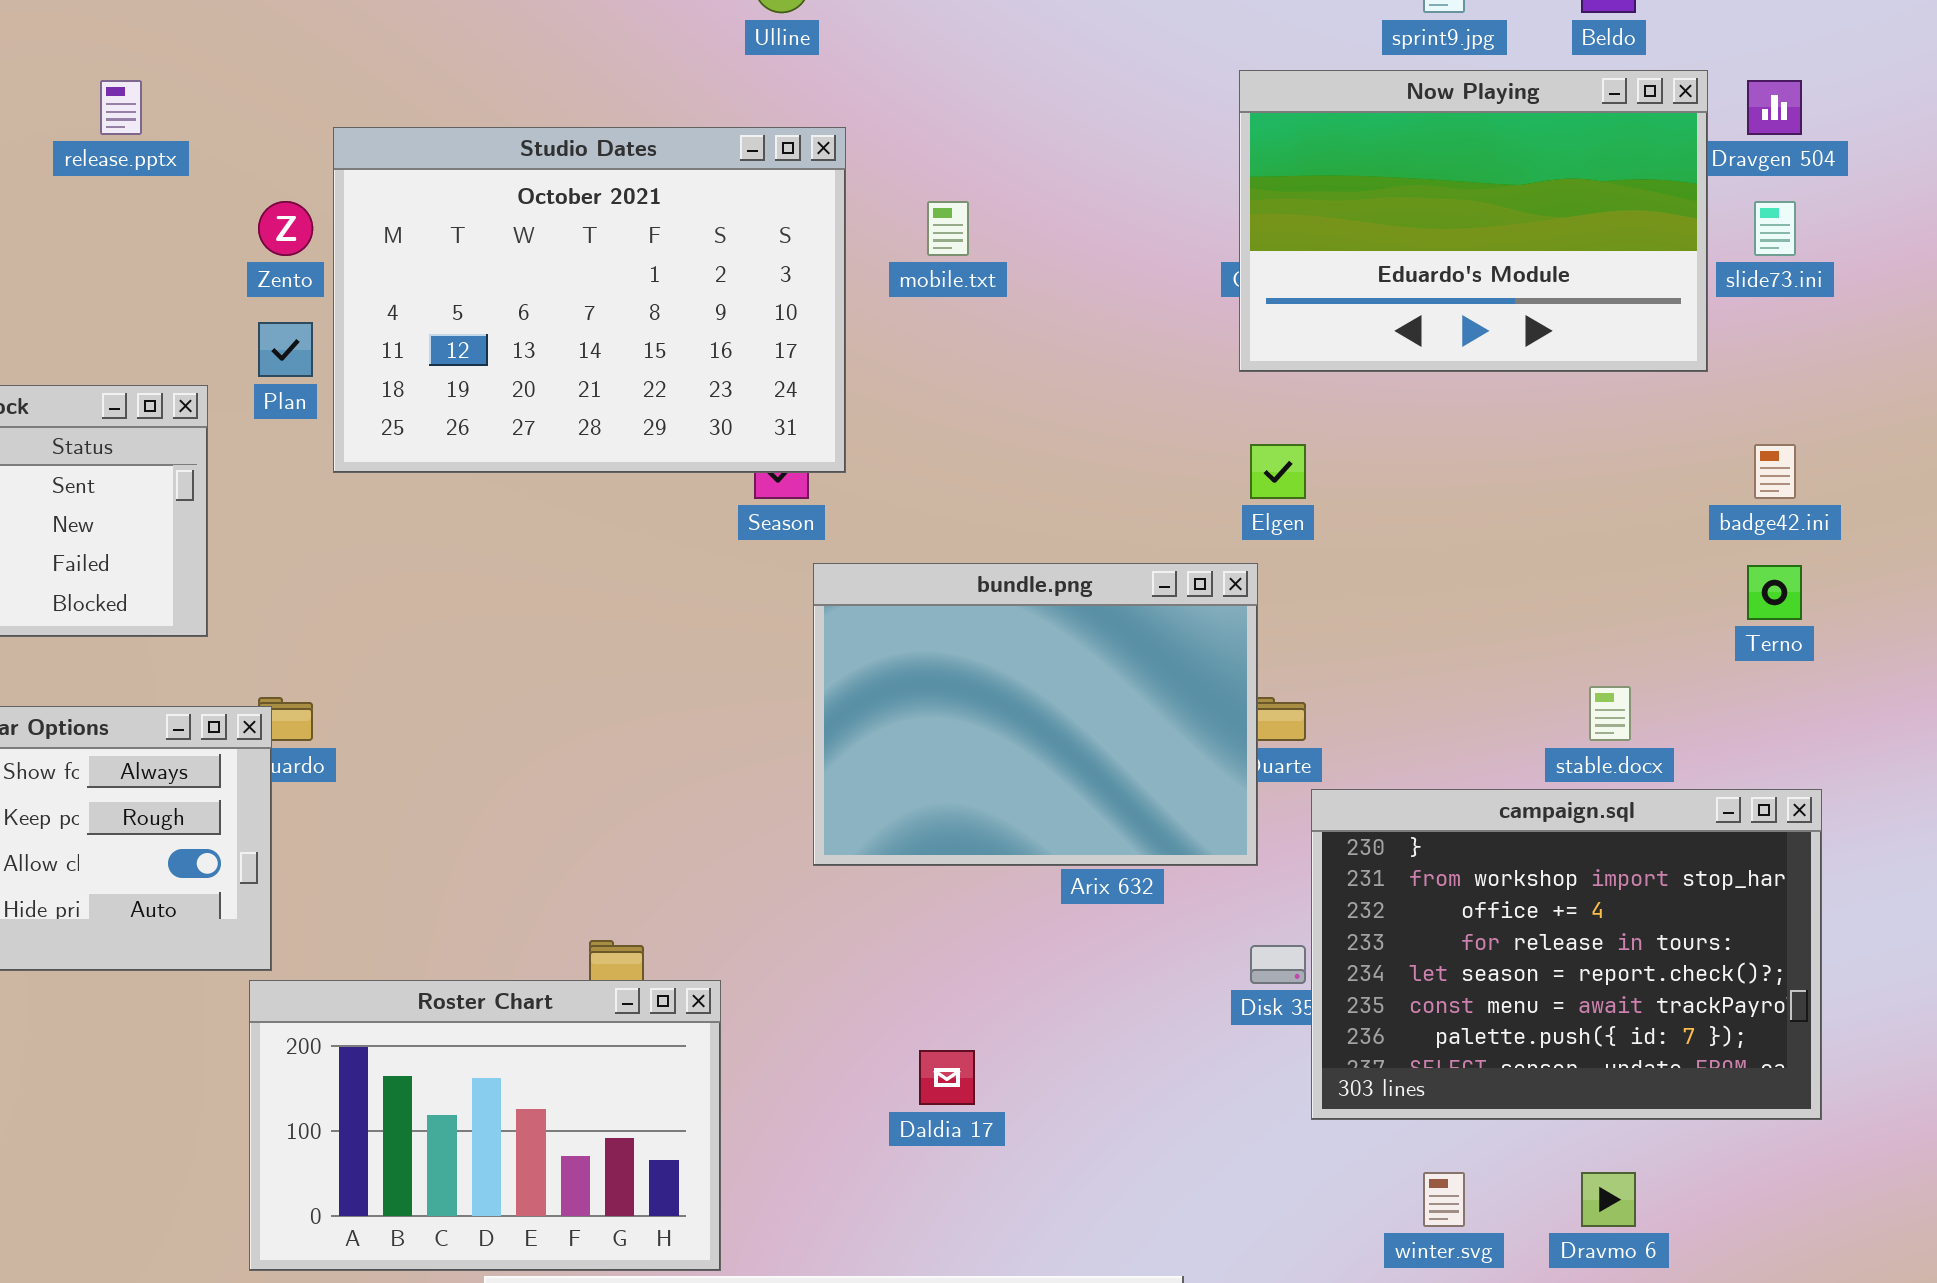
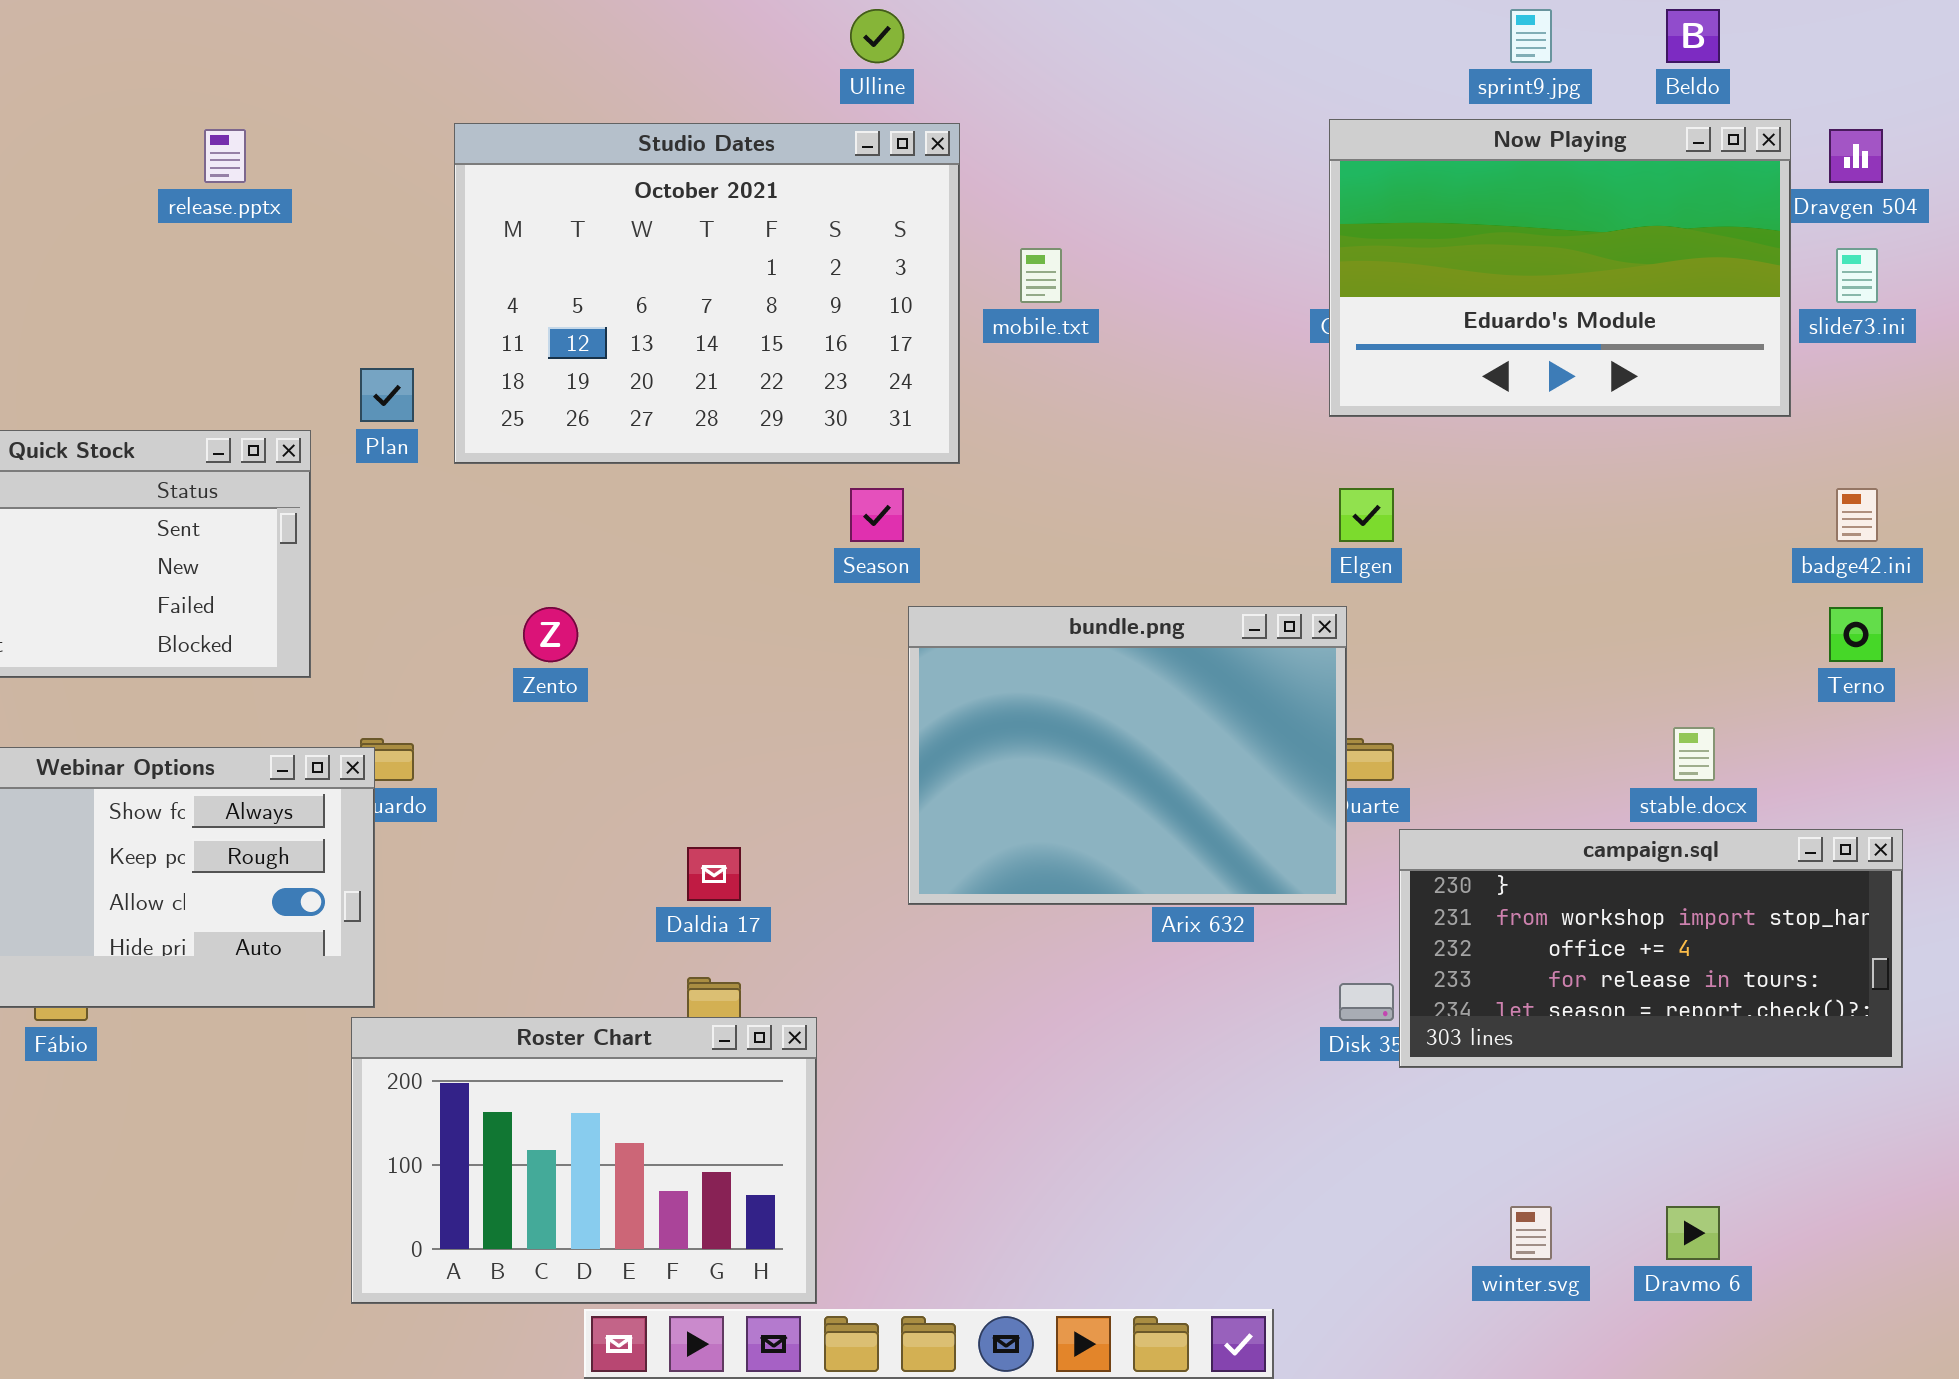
Studio Dates: [333,127,846,473] -> [454,123,960,464], moved
Zento: [258,201,313,256] -> [523,607,578,662], moved
campaign.sql: [1311,789,1822,1120] -> [1399,829,1903,1068], resized
Daldia 17: [919,1050,975,1105] -> [687,847,741,901], moved

